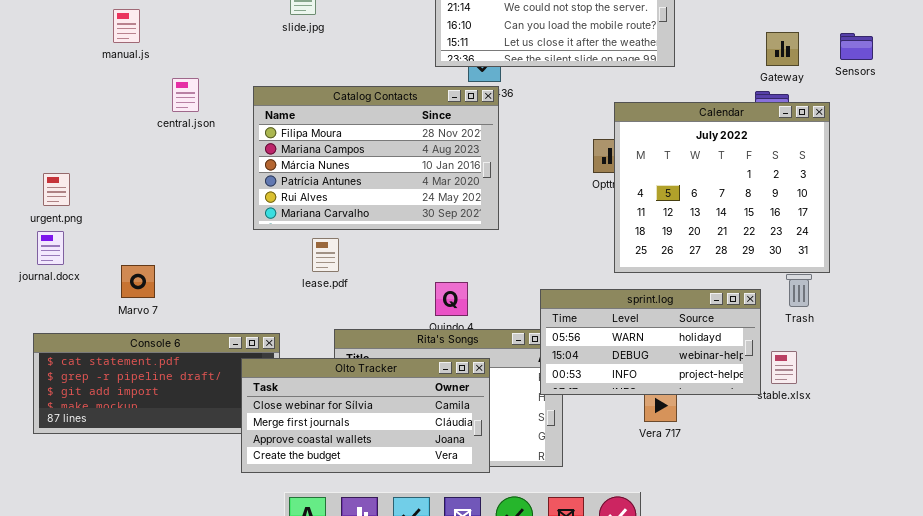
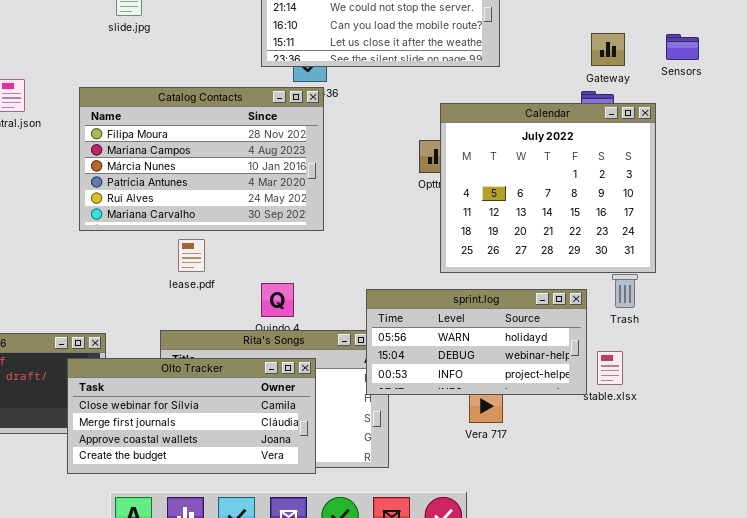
lease.pdf: [312,238,339,272] -> [178,239,205,272], moved

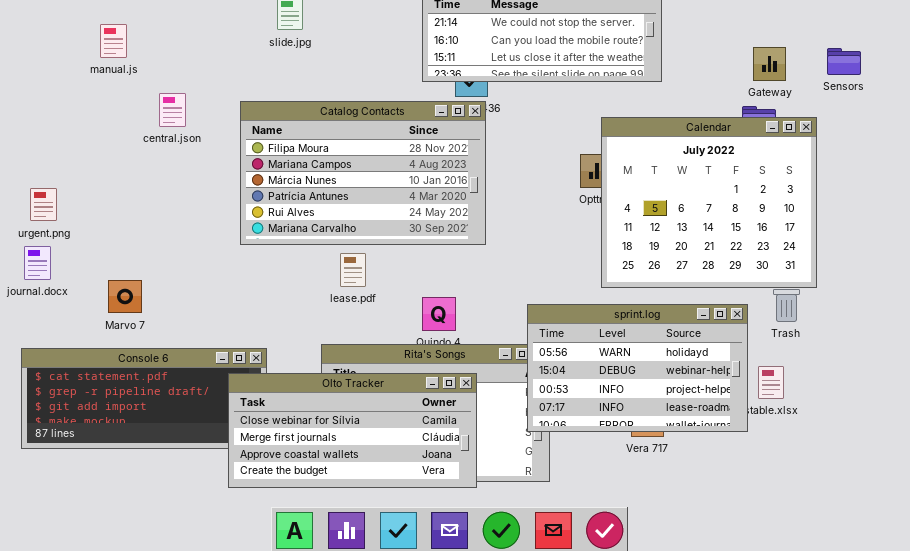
sprint.log: [366,289,587,395] -> [527,304,748,432], resized

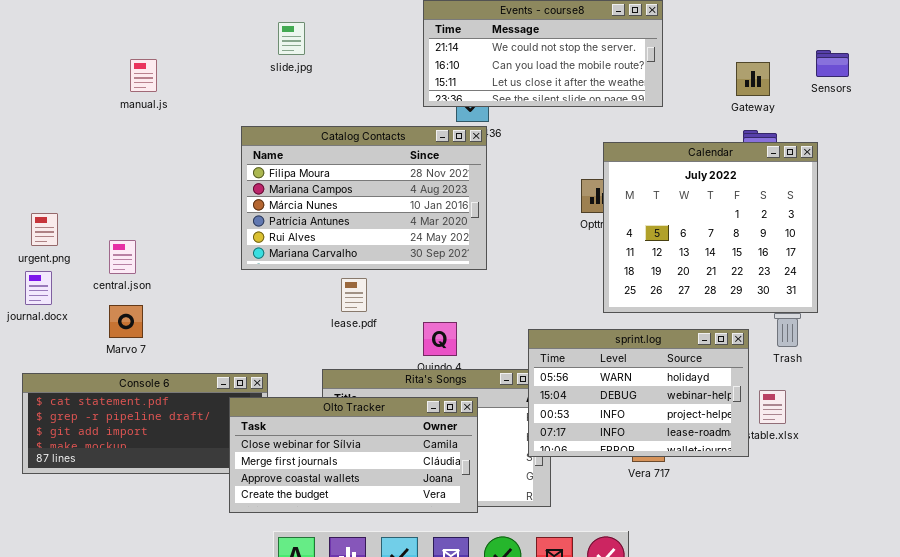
manual.js: [100,24,127,58] -> [130,59,157,92], moved
Gateway: [753,47,786,81] -> [736,62,770,96], moved
Sensors: [827,48,861,75] -> [816,50,849,77], moved
central.json: [159,93,186,127] -> [109,240,136,274], moved

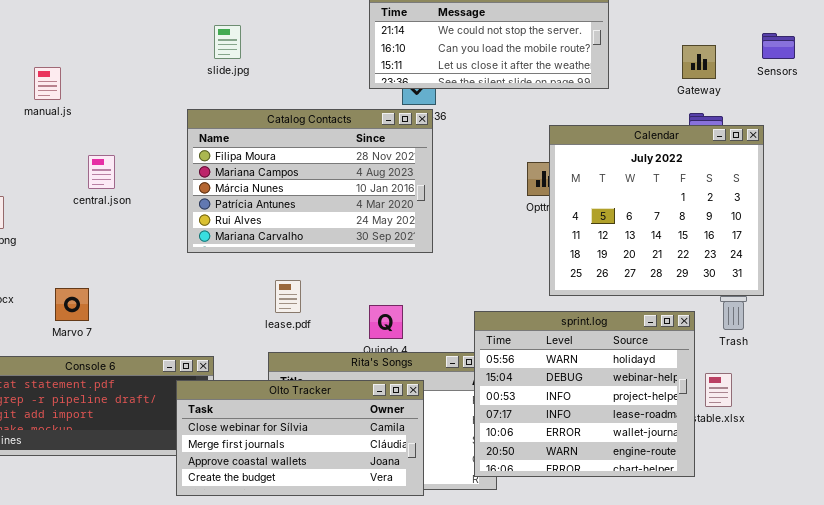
slide.jpg: [278,22,305,55] -> [214,25,241,59], moved
manual.js: [130,59,157,92] -> [34,67,61,100], moved
central.json: [109,240,136,274] -> [88,155,115,189], moved
lease.pdf: [341,278,367,312] -> [275,280,301,313], moved
sprint.log: [528,329,749,457] -> [474,311,695,477], resized

